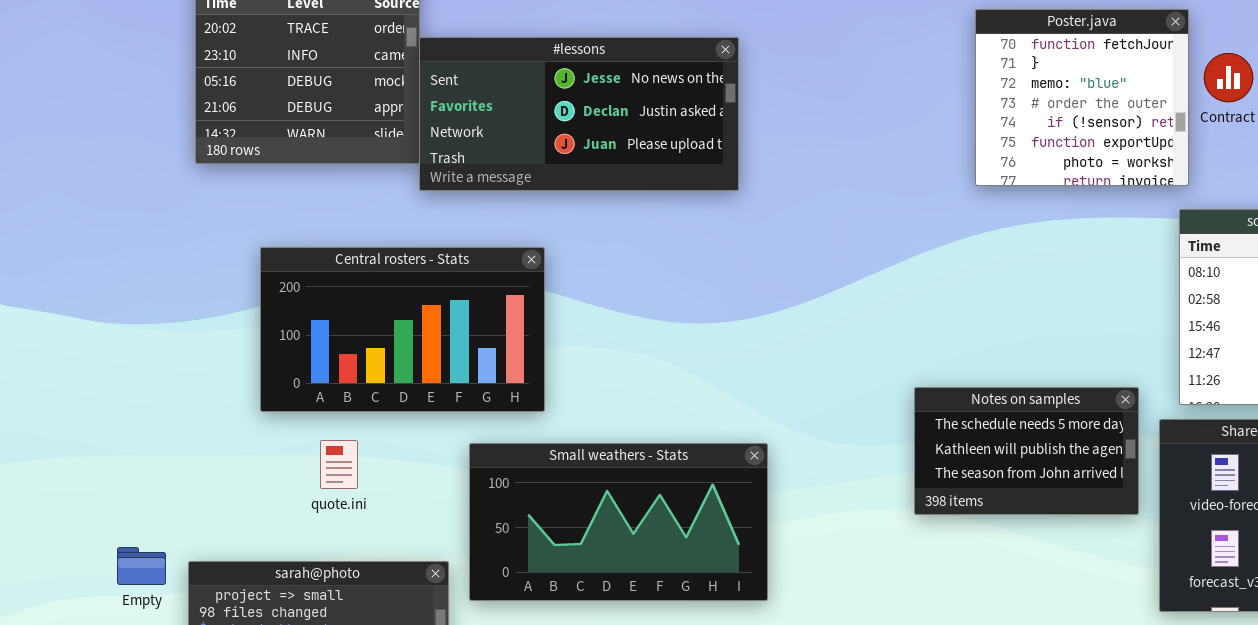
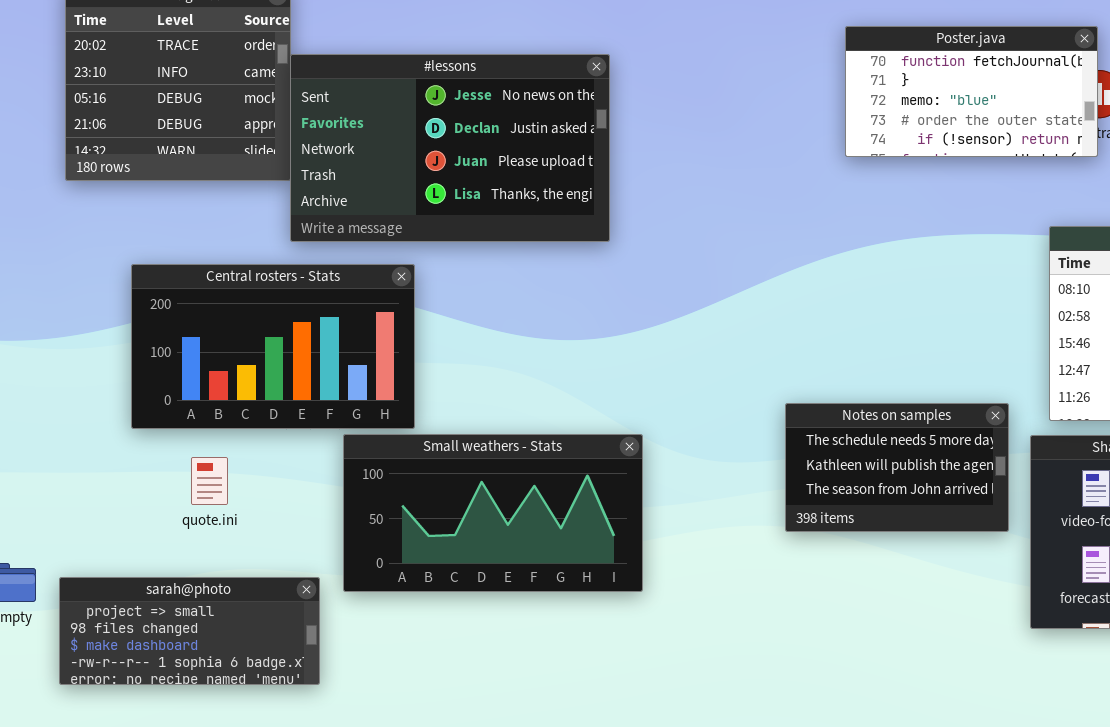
Poster.java: [975,9,1189,186] -> [845,26,1098,157], resized
#lessons: [419,37,739,191] -> [290,54,610,242], resized
Small weathers - Stats: [469,443,768,601] -> [343,434,643,592], moved

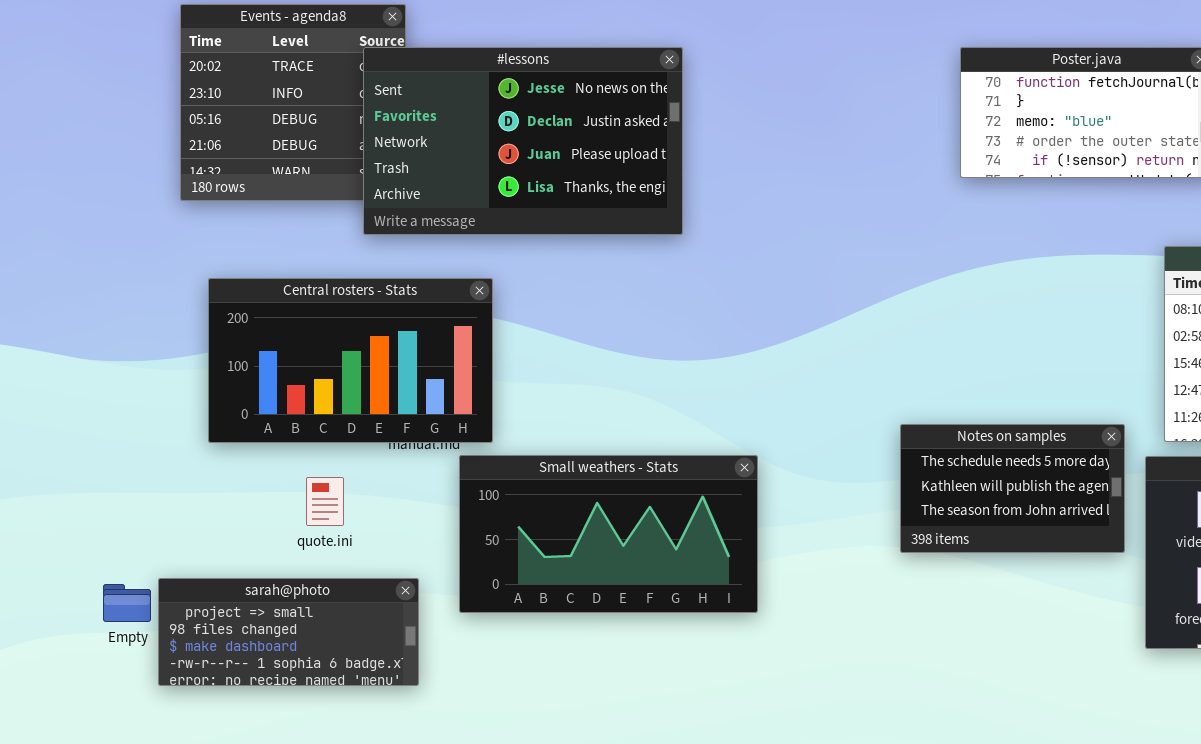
#lessons: [290,54,610,242] -> [363,47,683,235], moved
Central rosters - Stats: [131,264,415,429] -> [208,278,493,443], moved
sarah@photo: [59,577,320,685] -> [158,578,419,686], moved

